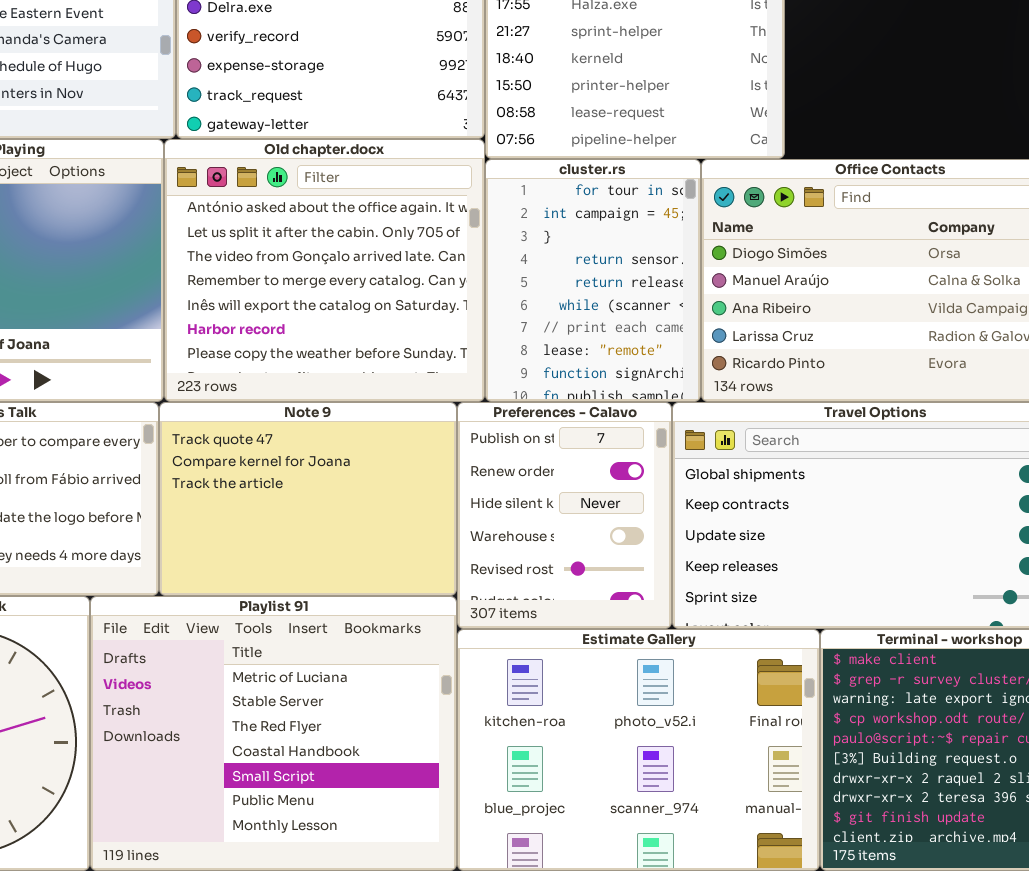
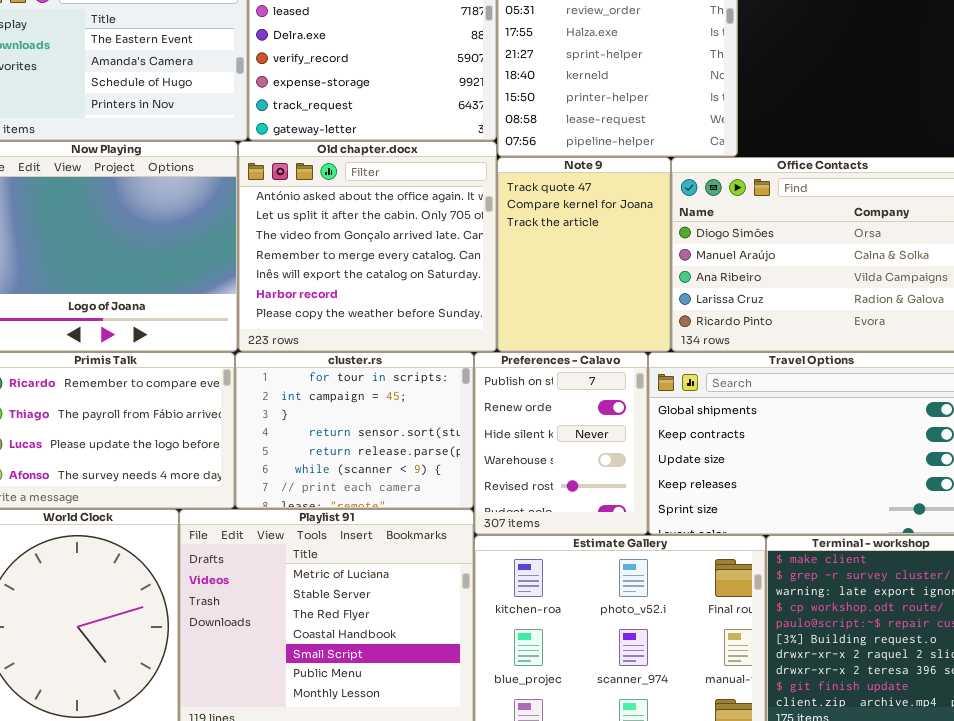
cluster.rs: [485,159,701,402] -> [235,352,474,509], moved, resized
Note 9: [159,402,457,596] -> [497,157,671,352], moved, resized

